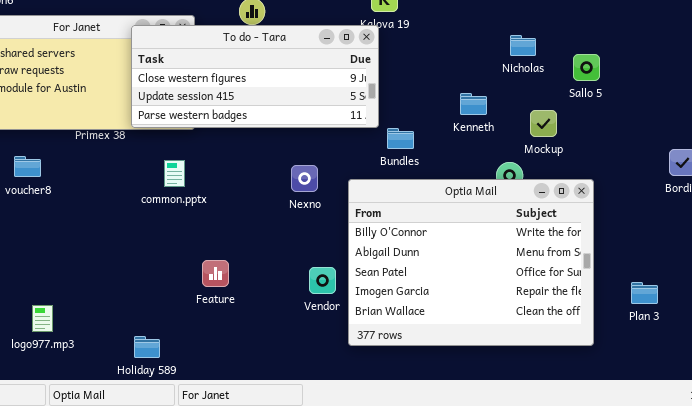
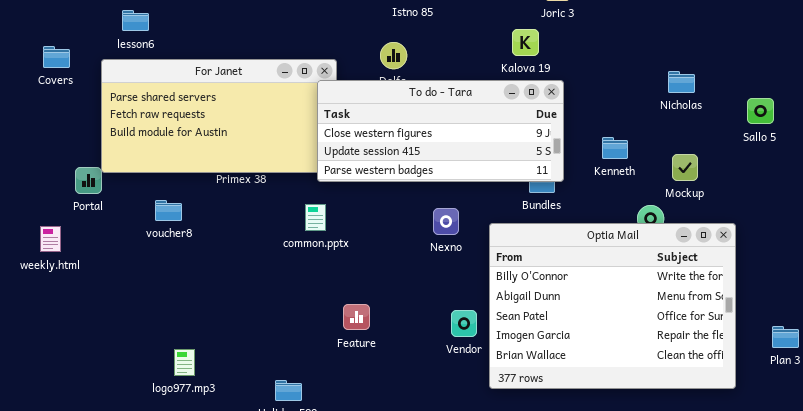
To do - Tara: [131,25,379,128] -> [317,80,564,182], moved
Nicholas: [510,35,536,56] -> [668,71,695,93], moved
Sallo 5: [573,54,600,81] -> [747,98,774,124], moved

